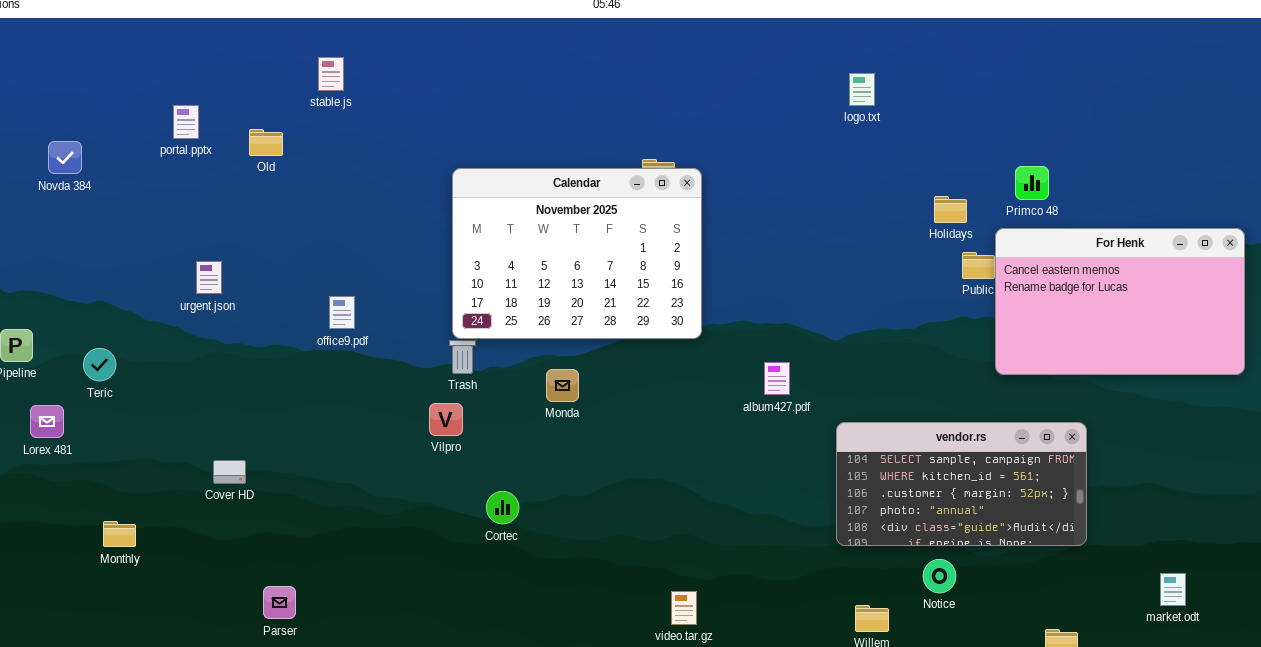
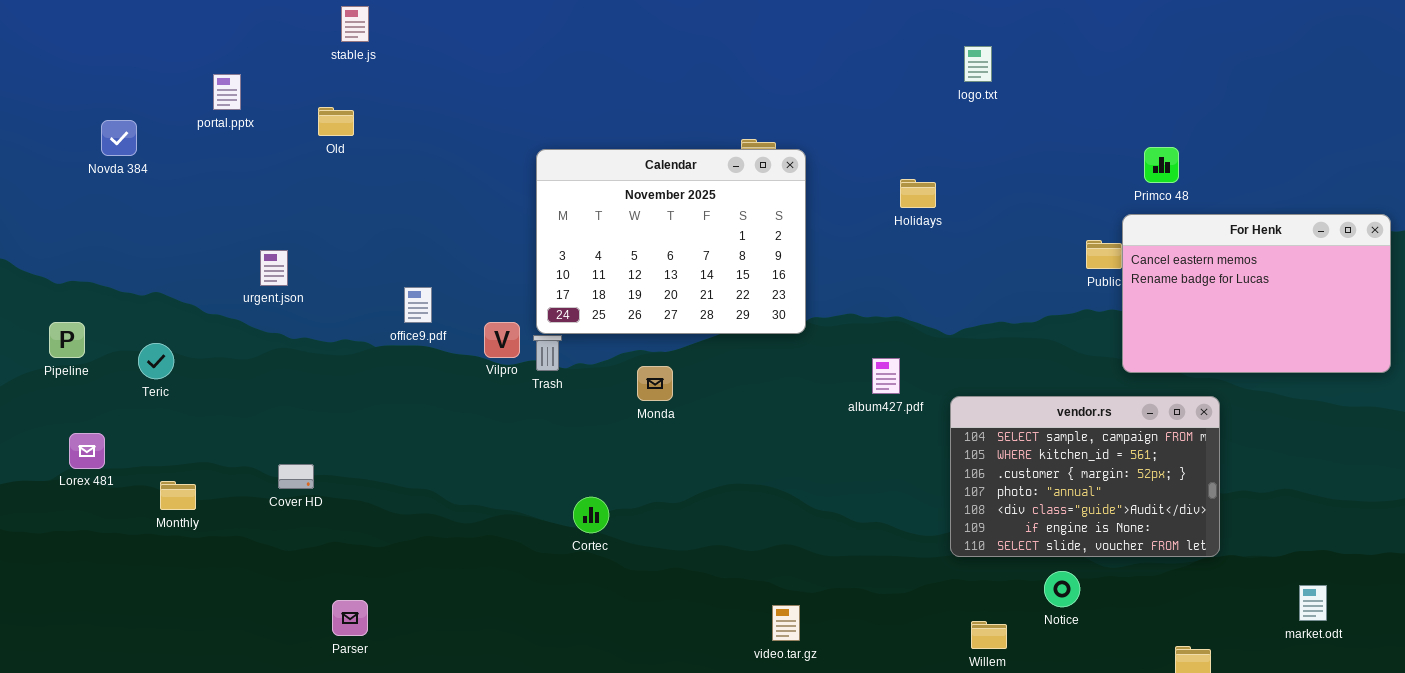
stable.js: [318,57,344,91] -> [341,6,369,42], moved
portal.pptx: [173,105,199,139] -> [213,74,241,110], moved
Holidays: [934,196,967,223] -> [900,179,936,208], moved
Vilpro: [429,403,463,436] -> [484,322,520,358], moved
Lorex 481: [30,405,64,438] -> [69,433,105,469], moved
vendor.rs: [836,422,1087,546] -> [950,396,1220,557], resized
Monthly: [103,521,136,547] -> [160,481,196,510], moved

